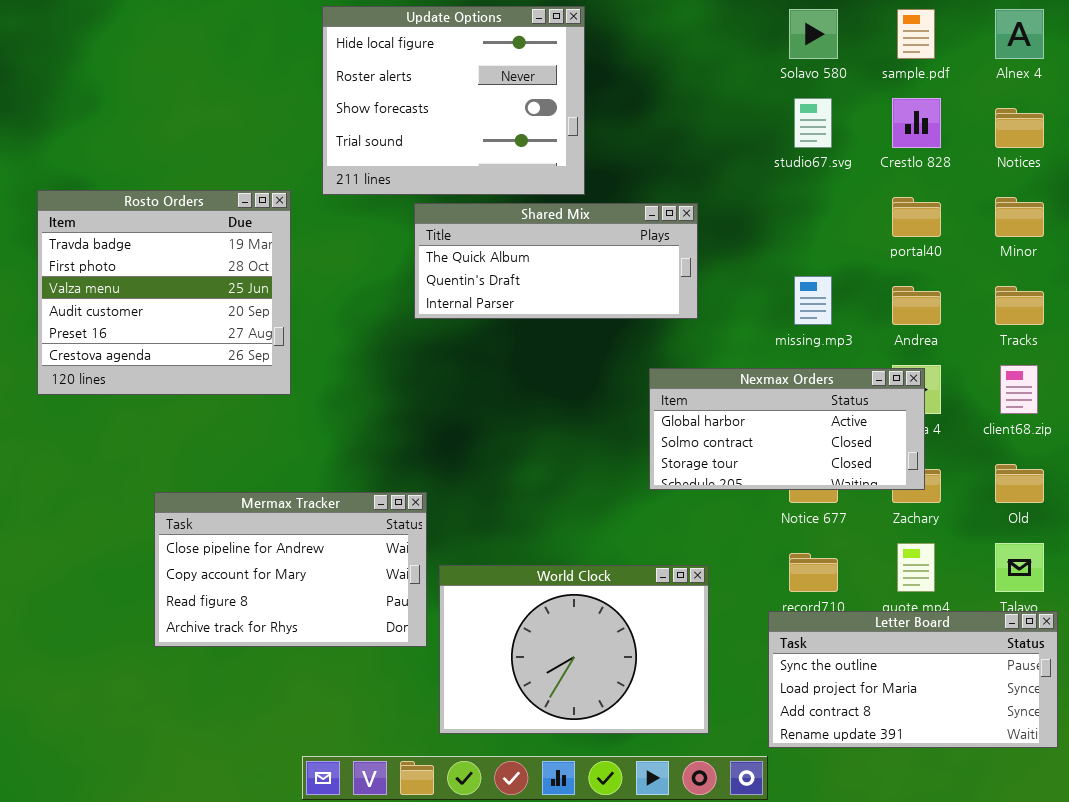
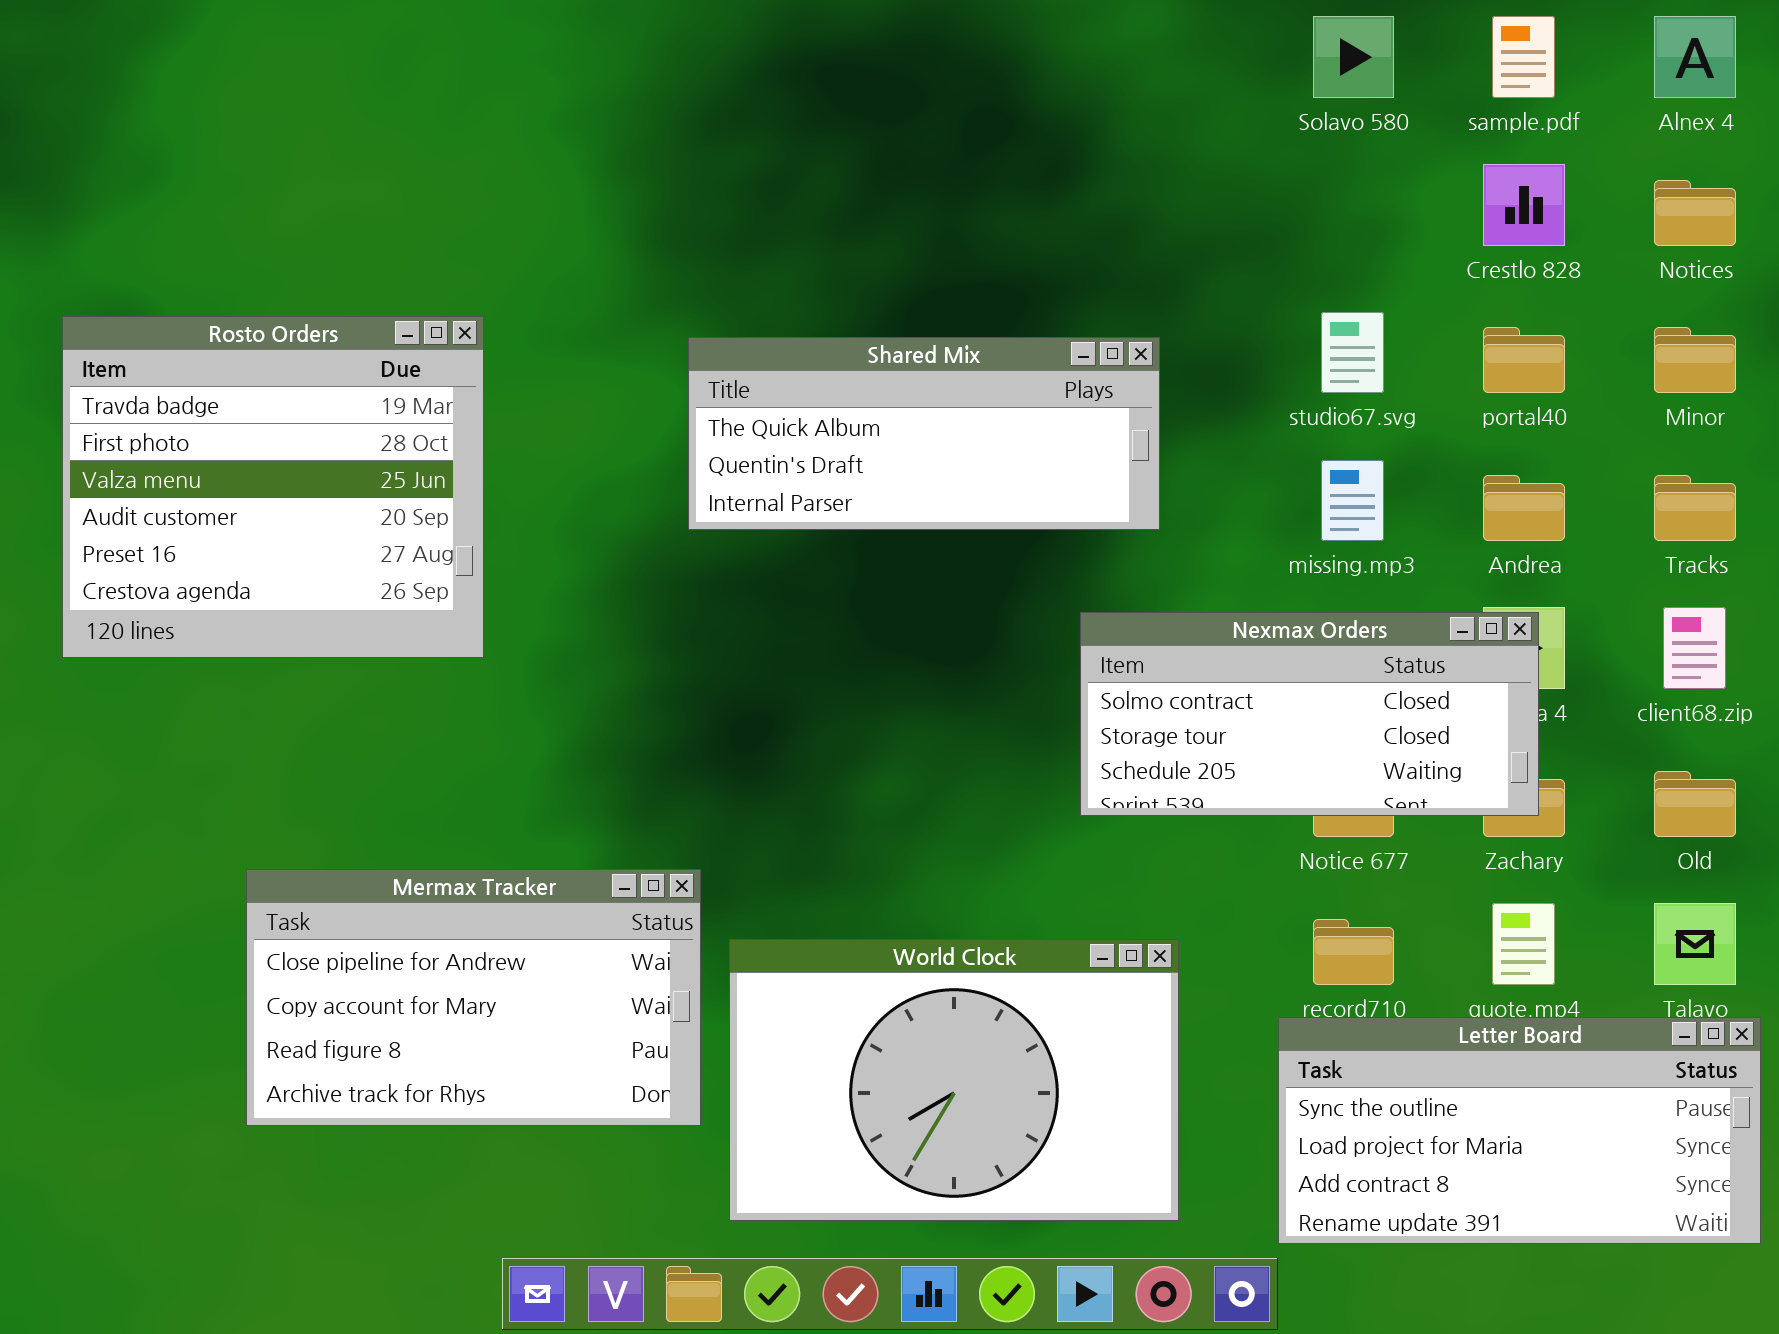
Update Options: [322,6,585,195] -> none, closed
studio67.svg: [794,98,832,148] -> [1321,312,1384,393], moved
Nexmax Orders: [649,368,925,490] -> [1080,612,1539,816], scrolled down 1 row
Mermax Tracker: [154,492,427,647] -> [246,869,701,1126], moved

